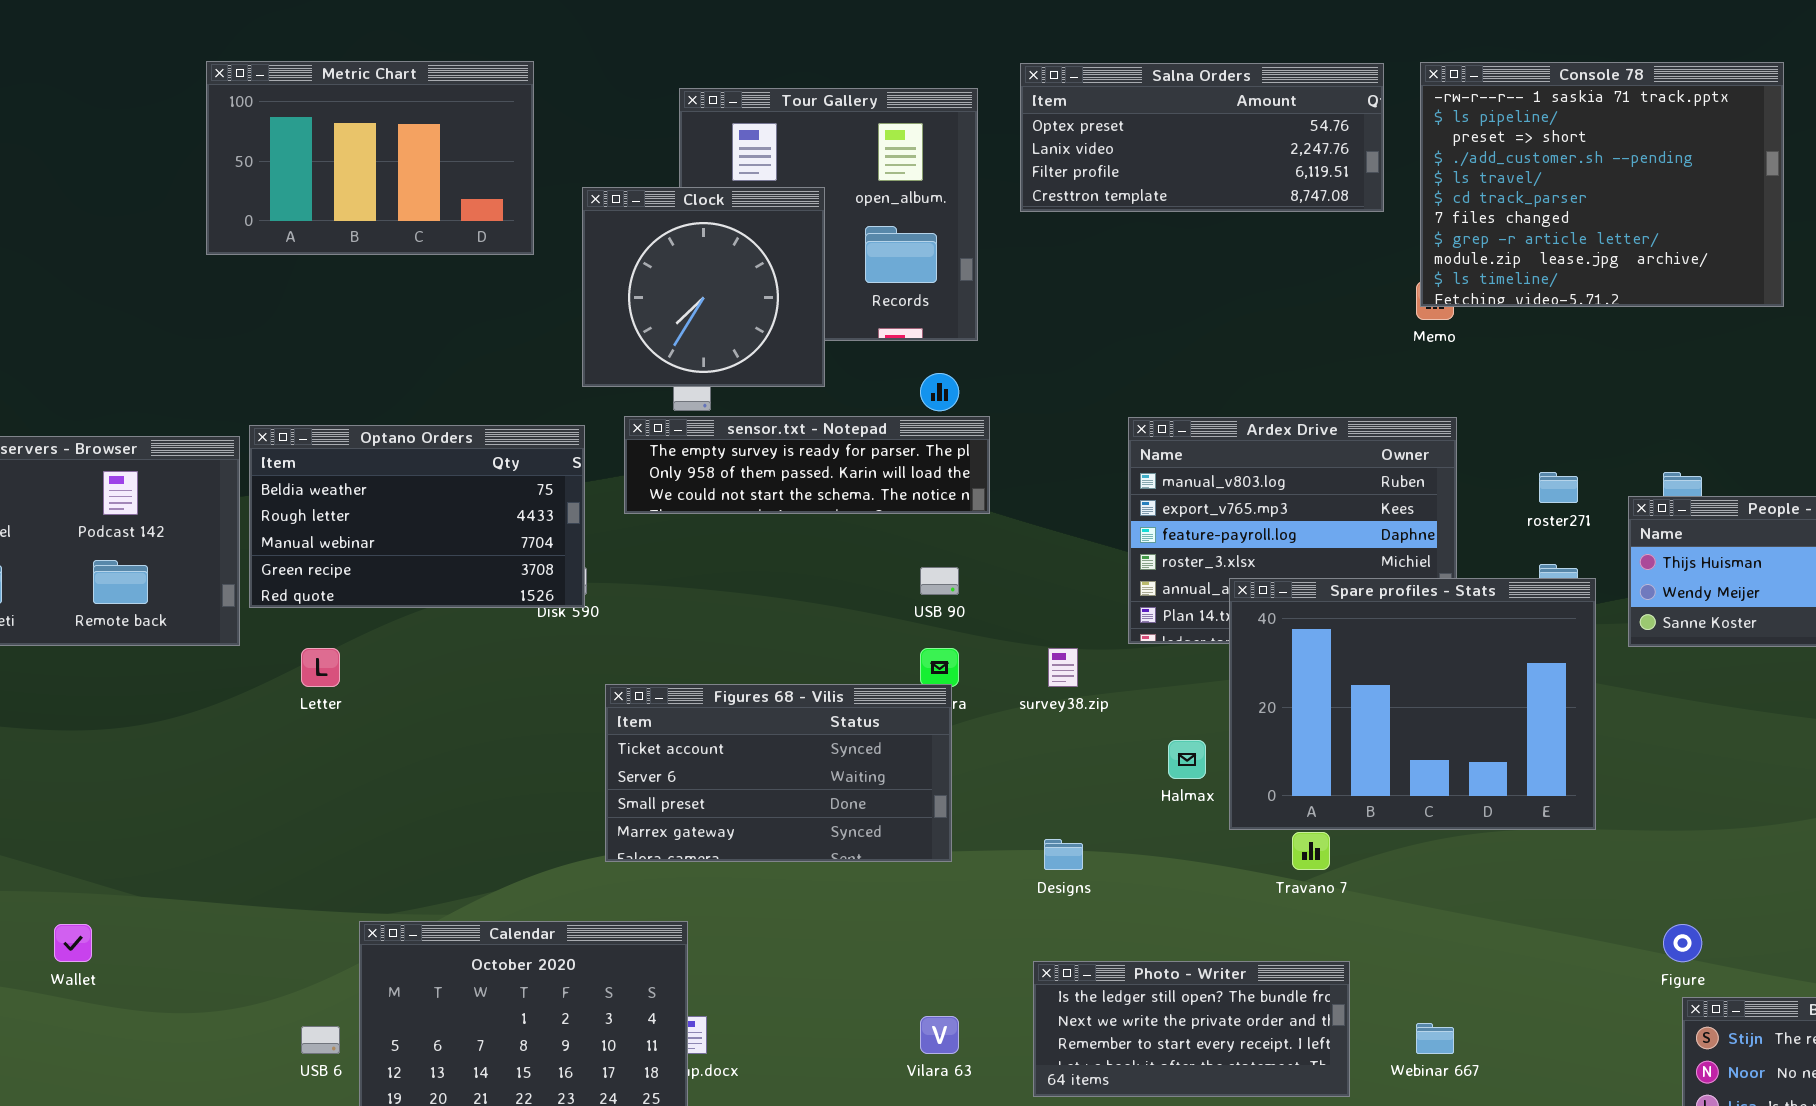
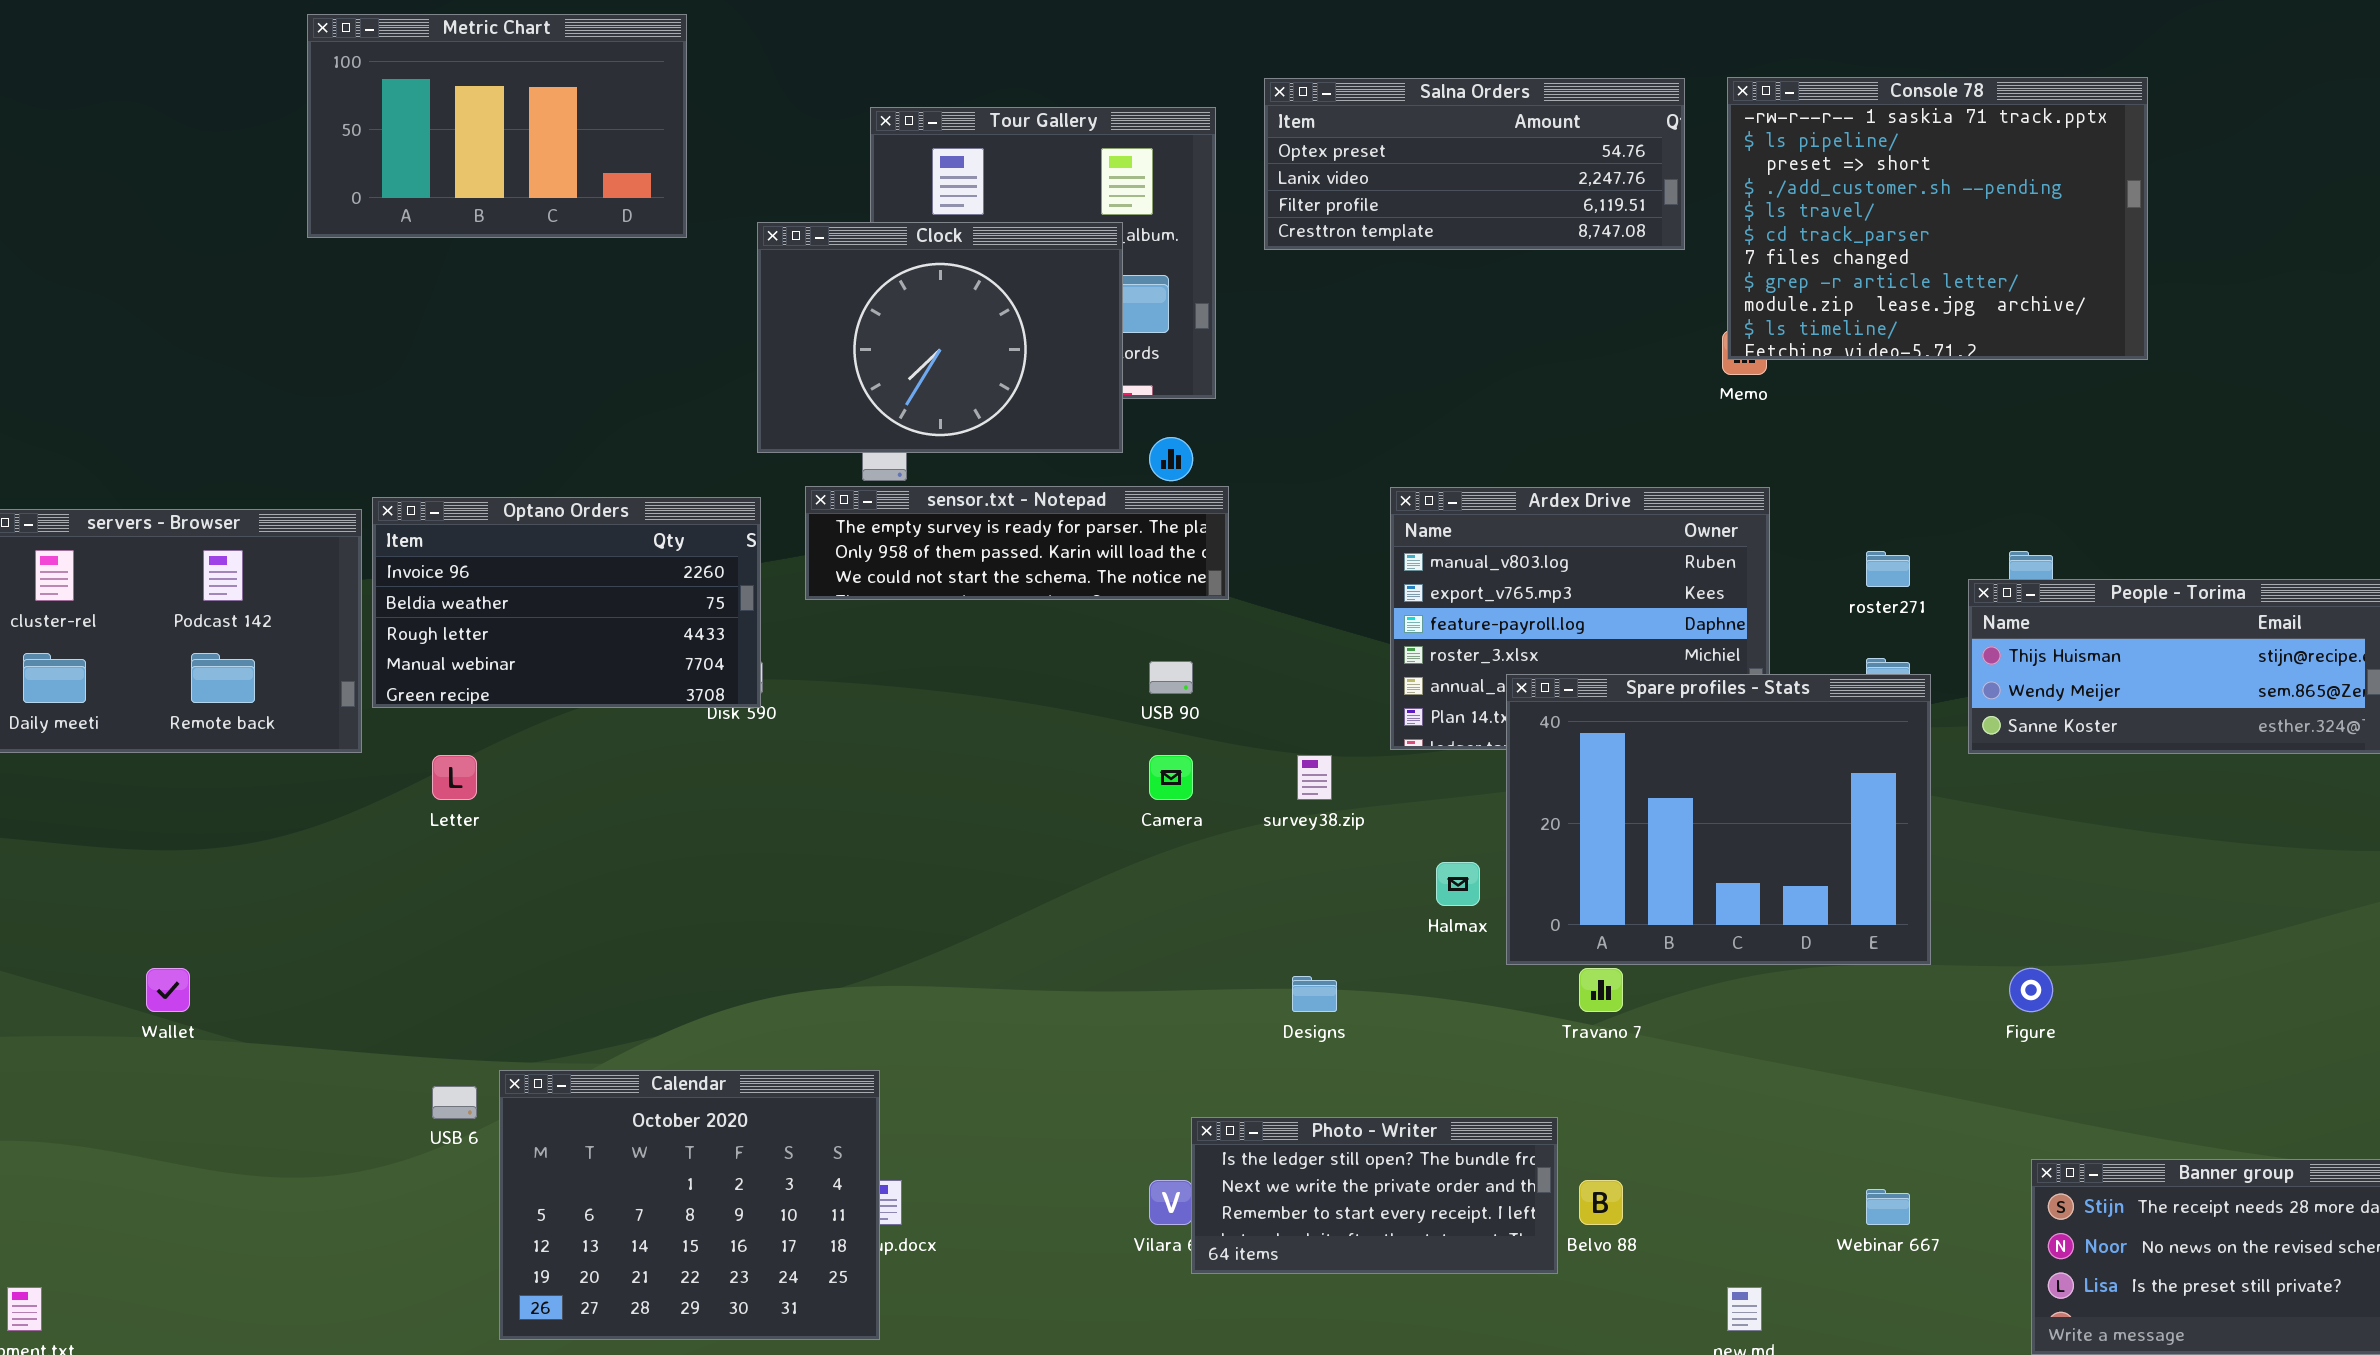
Metric Chart: [206,61,534,255] -> [307,14,687,238], moved
Clock: [582,187,825,387] -> [757,222,1123,453], resized
Optano Orders: [249,425,585,608] -> [372,497,761,708], scrolled up 1 row
Figures 68 - Vilis: [605,684,952,862] -> none, closed
Wallet: [54,924,92,962] -> [146,968,190,1012], moved
Figure: [1663,924,1702,962] -> [2009,968,2053,1012], moved
Photo - Writer: [1033,961,1350,1097] -> [1191,1117,1558,1274], moved
Webinar 667: [1416,1023,1454,1054] -> [1866,1189,1910,1225], moved
USB 6: [301,1026,340,1054] -> [432,1086,477,1119], moved

